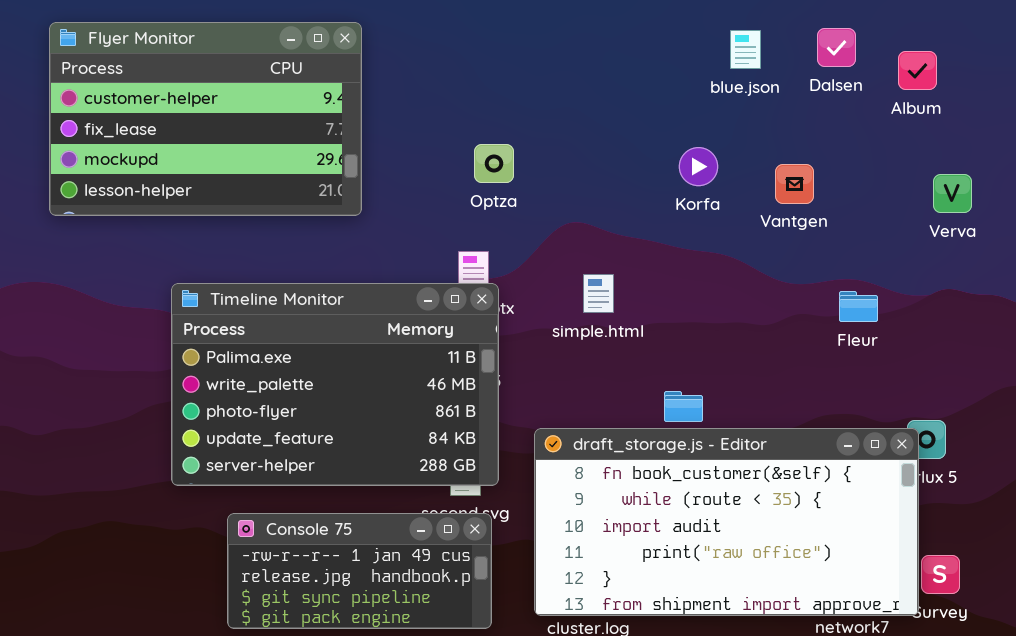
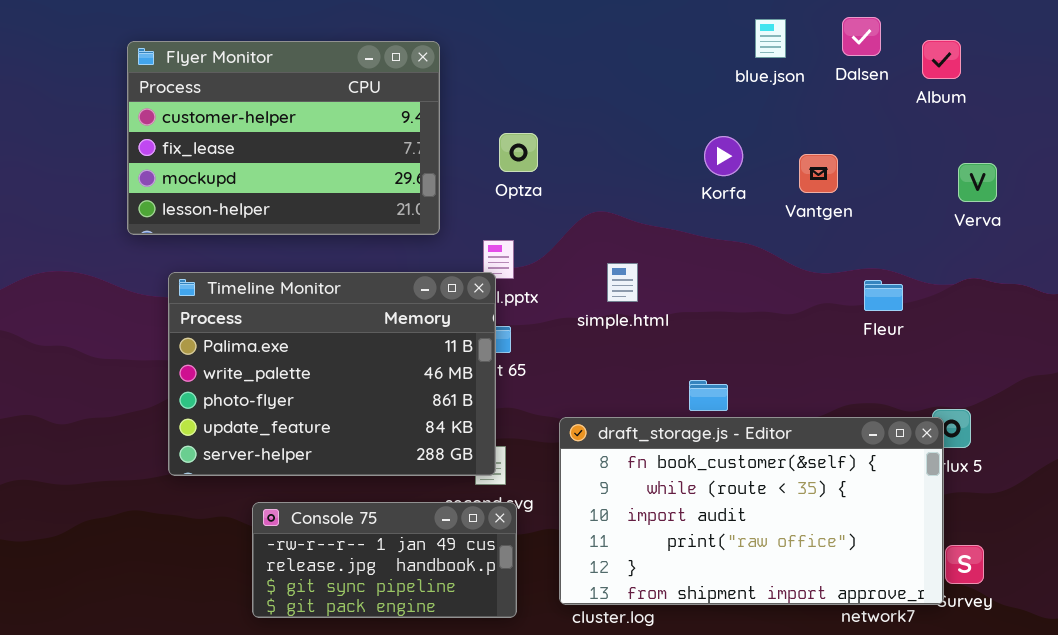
Flyer Monitor: [49,22,362,216] -> [127,41,440,235], moved
Timeline Monitor: [171,283,499,486] -> [168,272,496,476], moved

